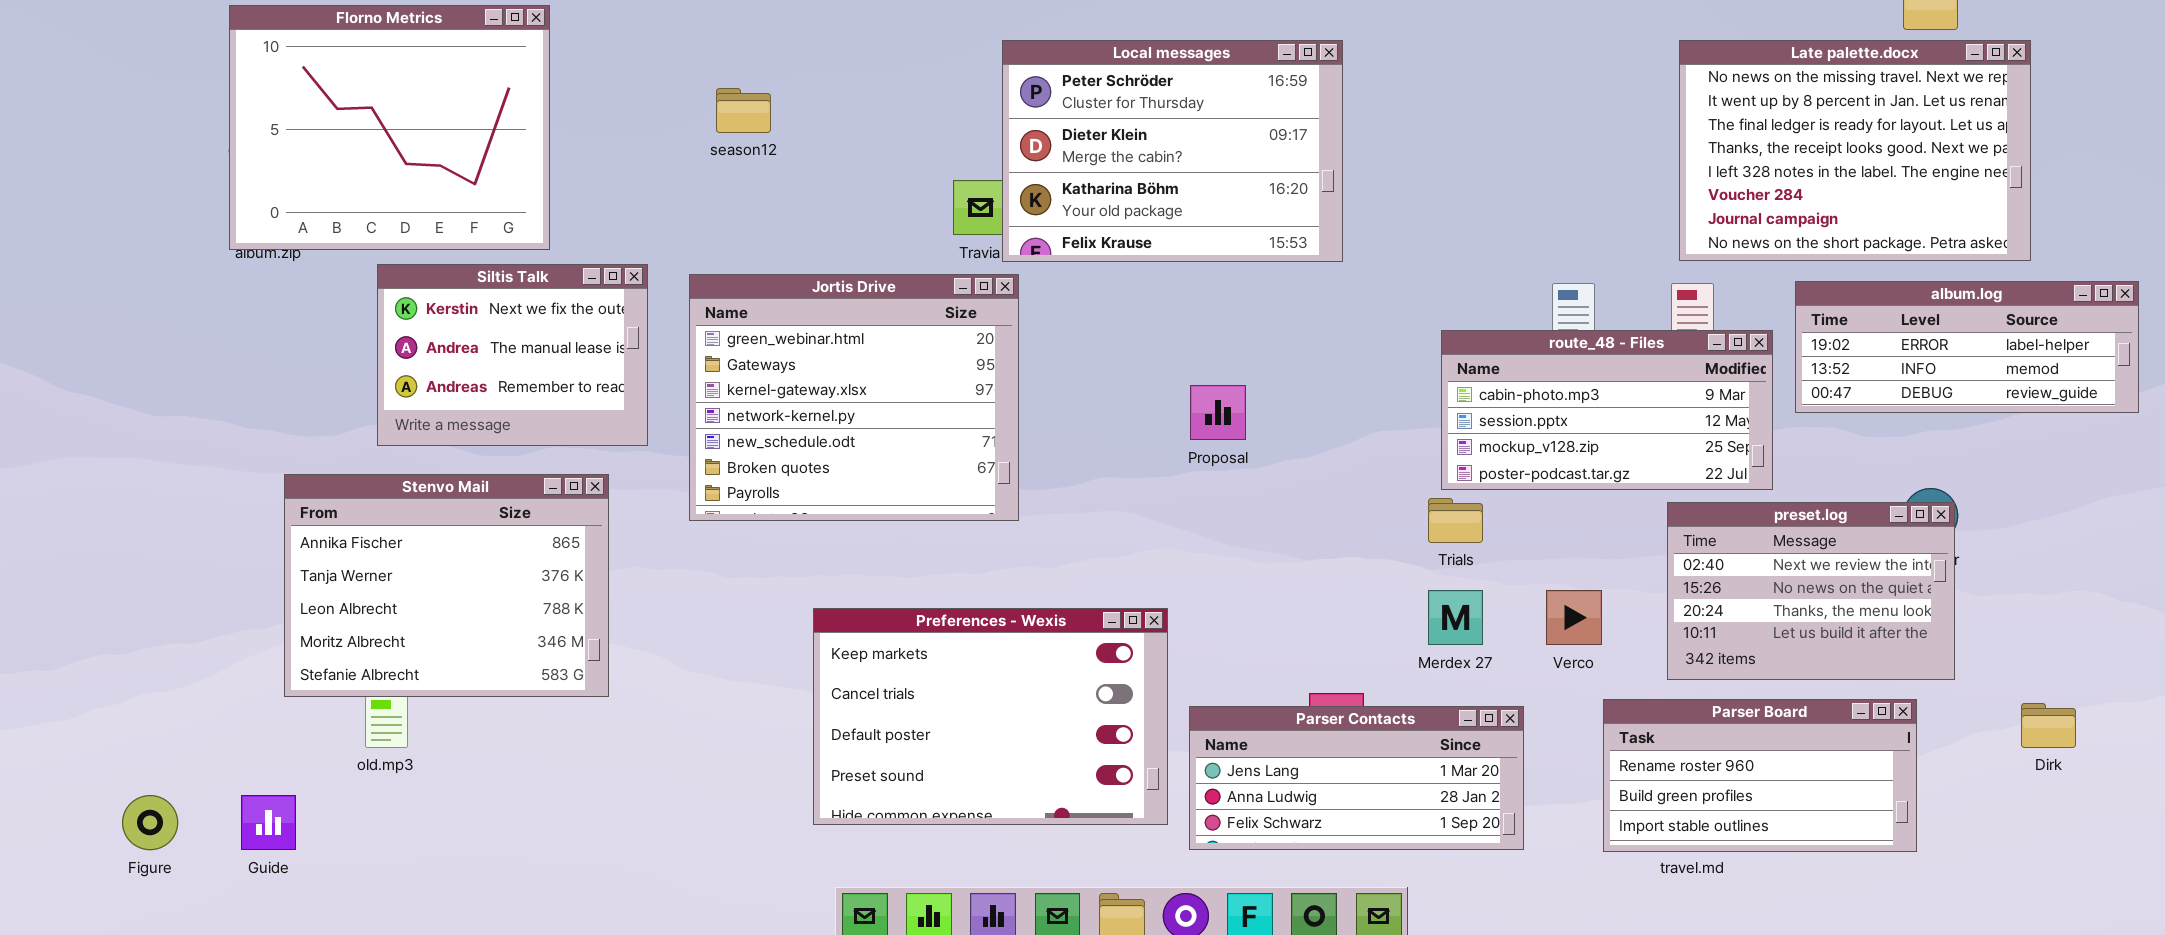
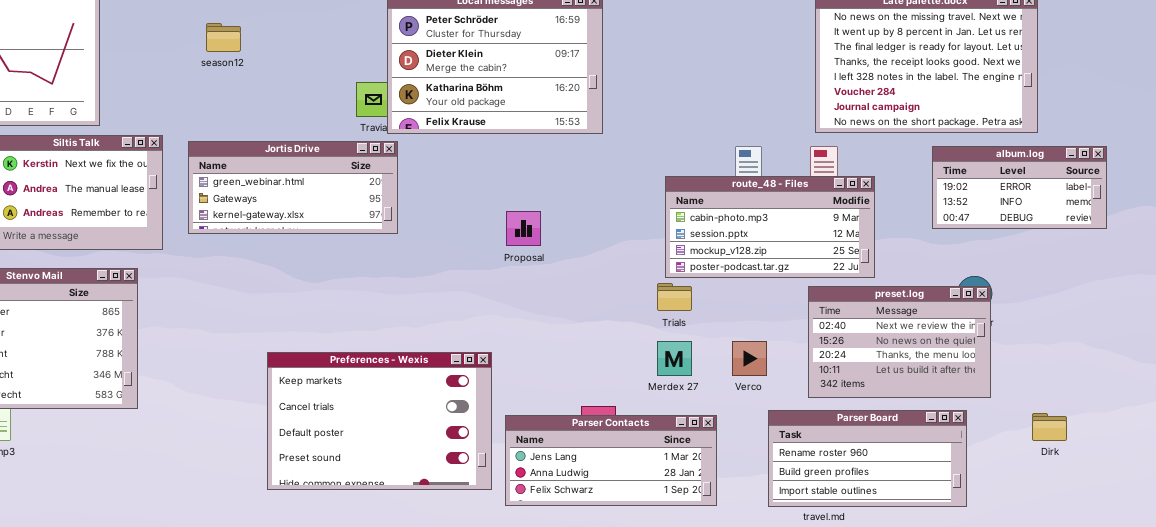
Jortis Drive: [689,274,1019,521] -> [188,141,398,234], resized
album.log: [1795,281,2139,413] -> [932,146,1107,229], resized

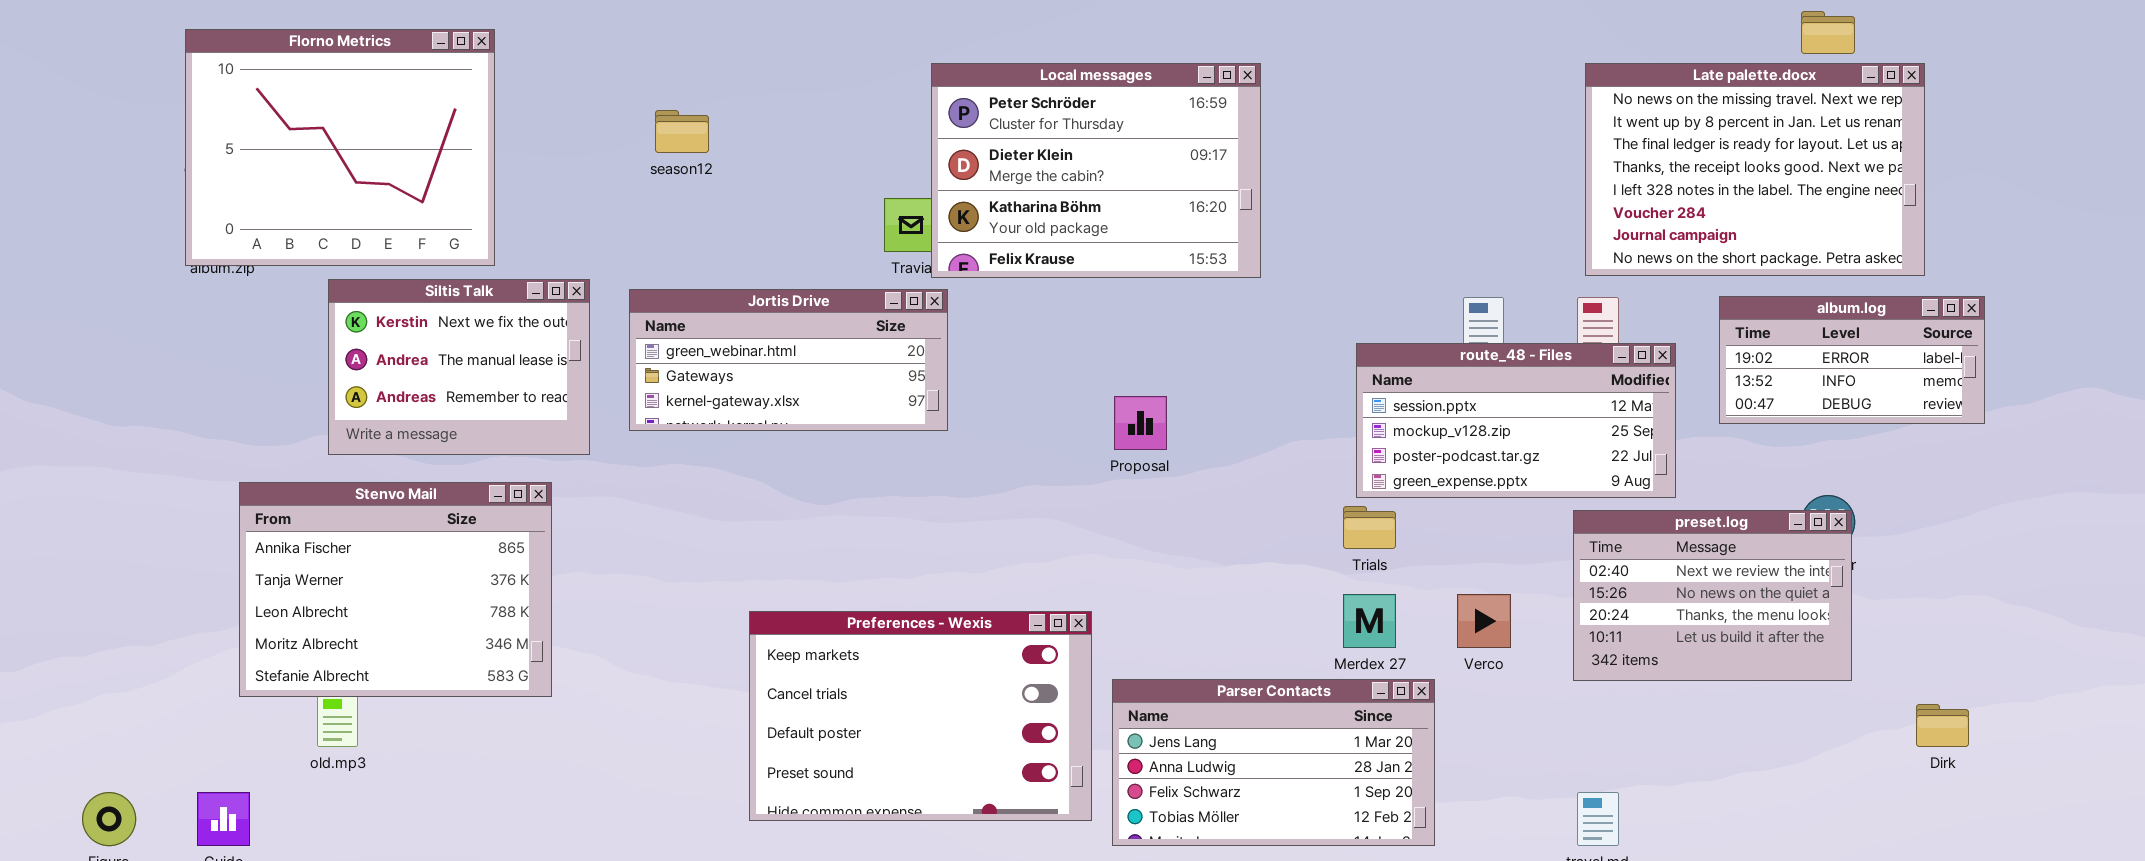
album.log: [932,146,1107,229] -> [1719,296,1985,424], moved
route_48 - Files: [665,176,875,278] -> [1356,343,1676,498], scrolled down 1 row
Parser Board: [768,410,967,507] -> none, closed
Parser Contacts: [505,415,717,506] -> [1112,679,1435,846], resized

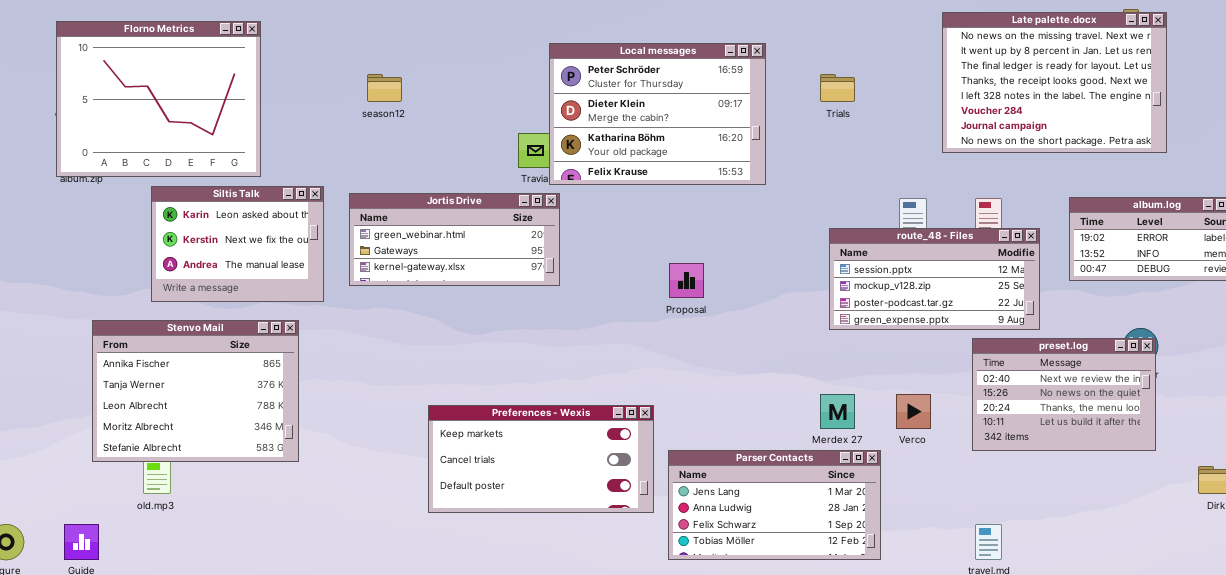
Late palette.docx: [1585,63,1925,276] -> [942,12,1167,153], moved
Siltis Talk: [328,279,590,455] -> [151,186,324,302], scrolled up 1 row
Trials: [1343,506,1396,549] -> [820,74,855,102], moved
Preferences - Wexis: [749,611,1092,821] -> [428,405,654,513], resized

